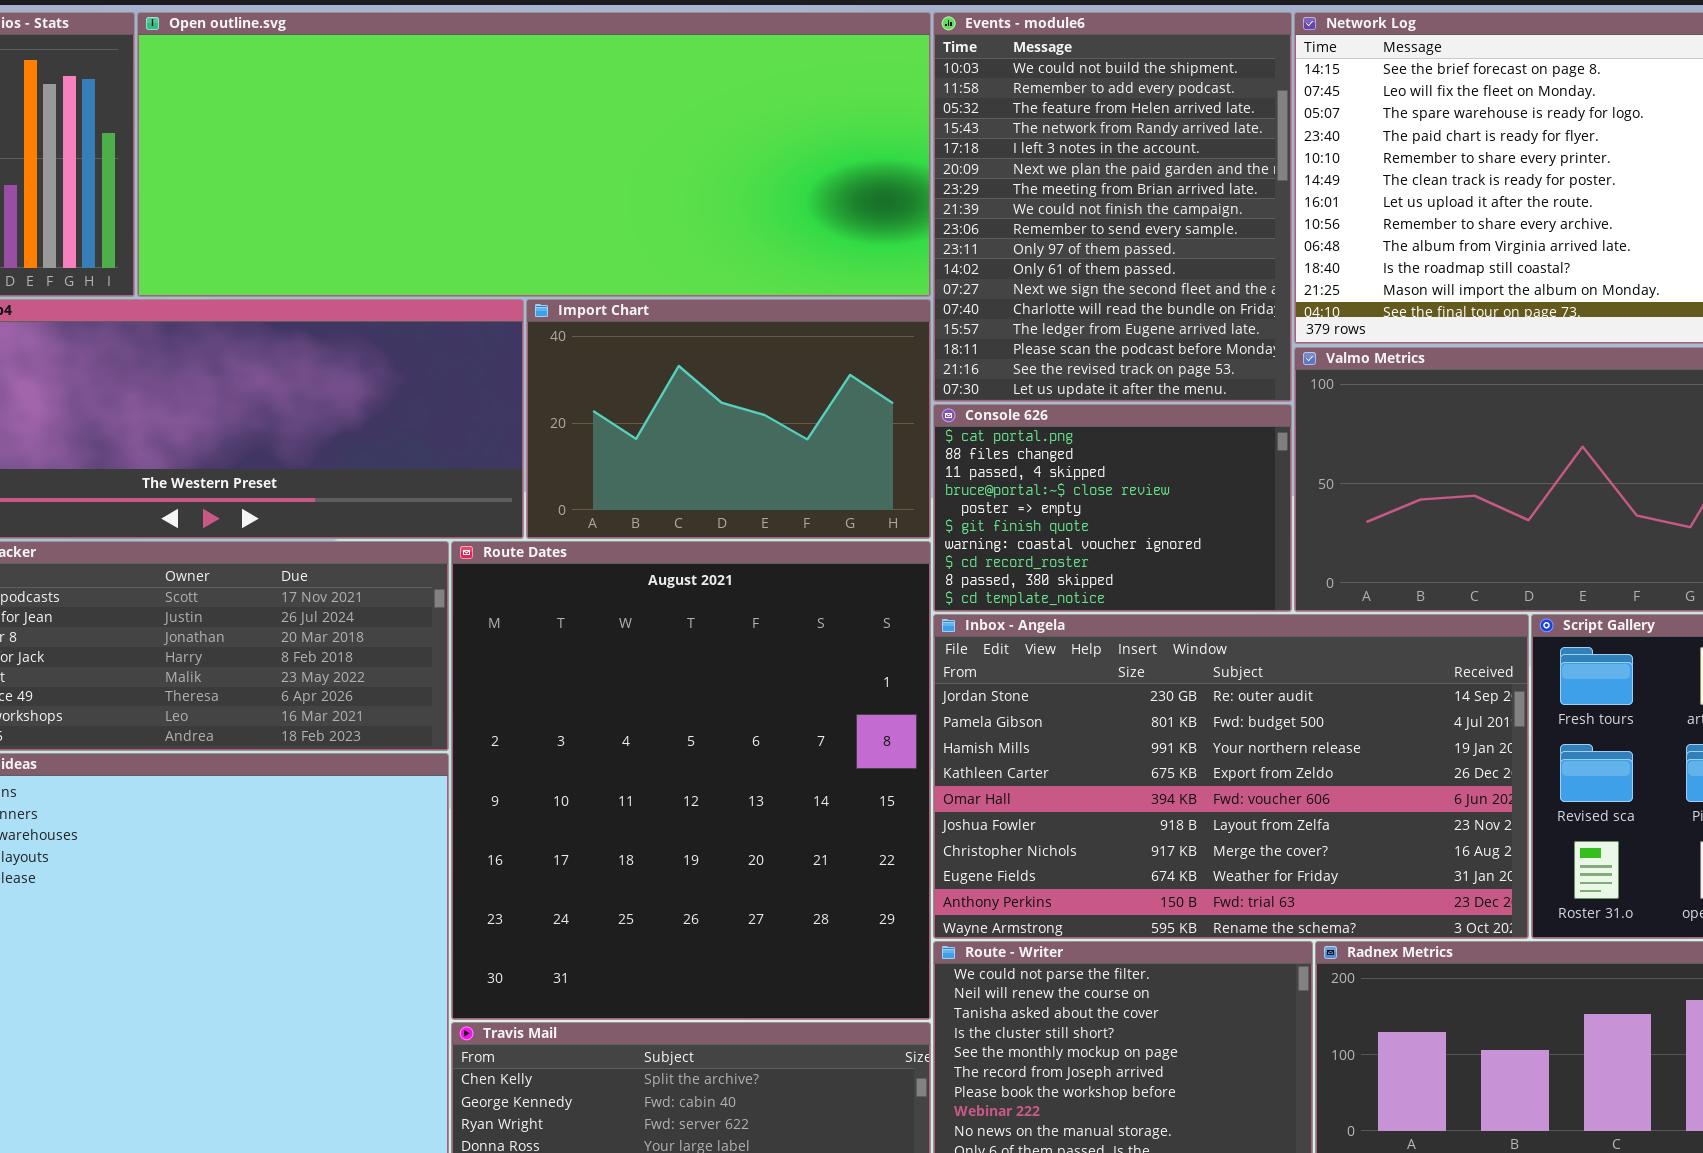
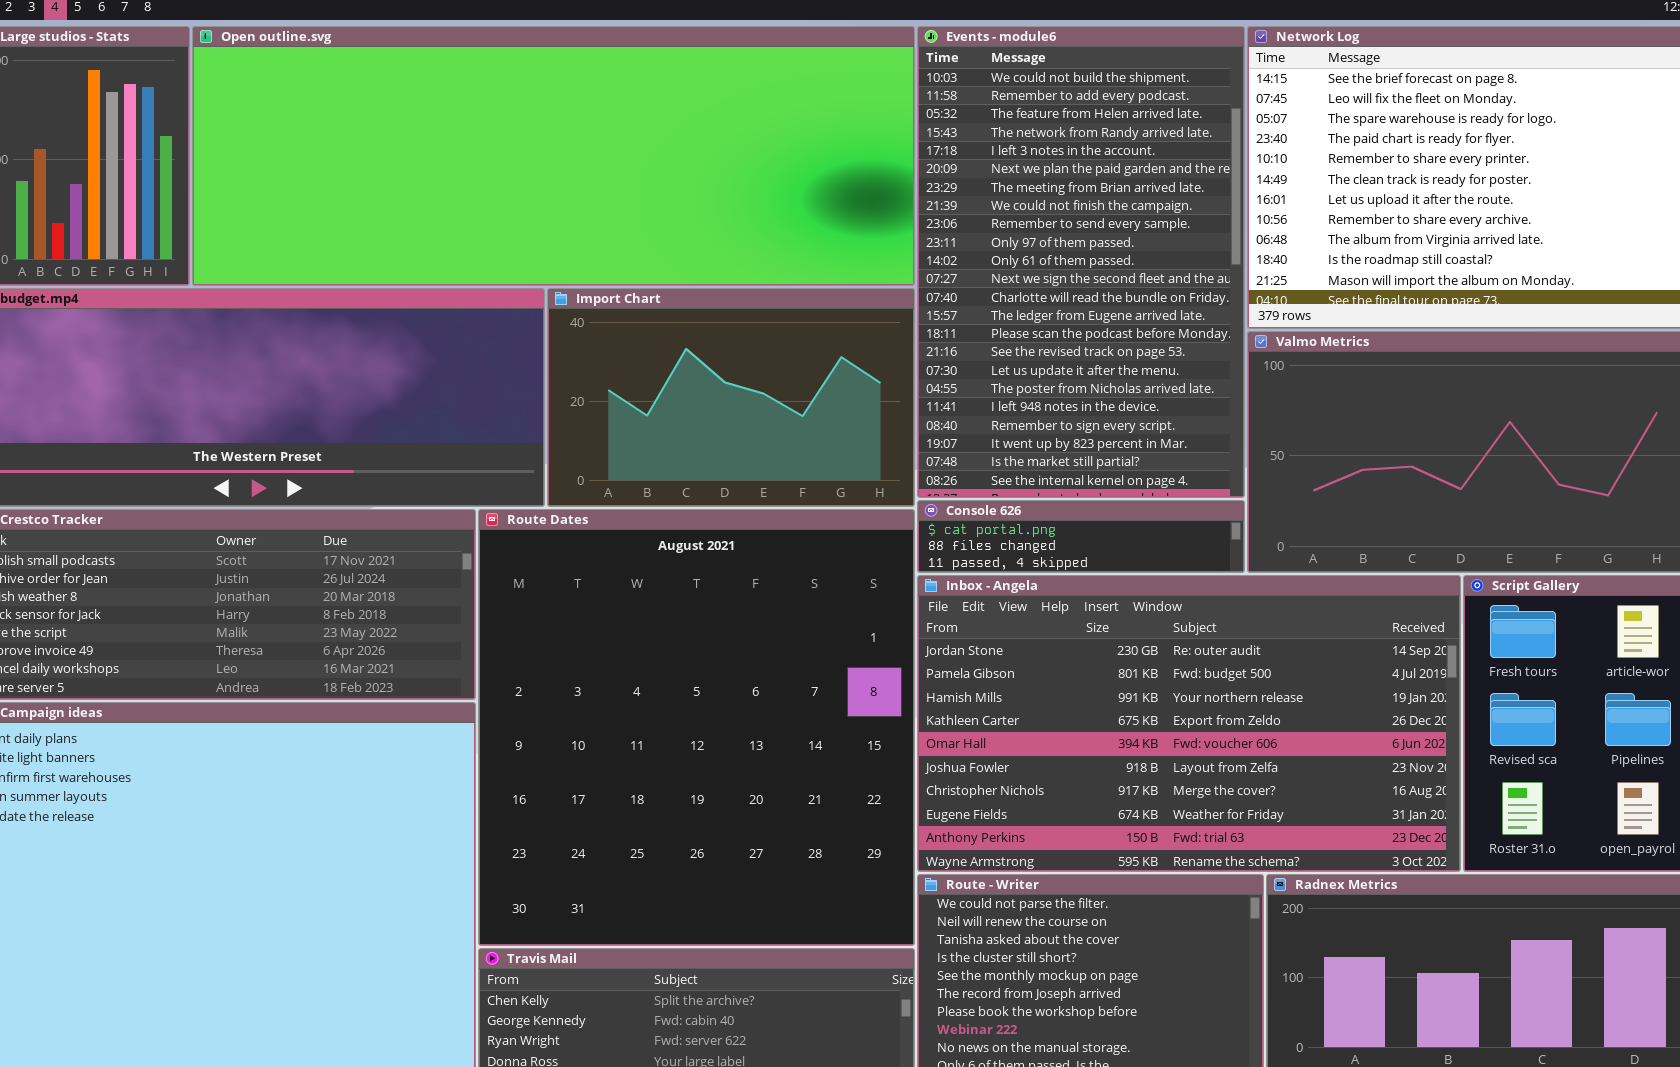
Events - module6: [933,12,1292,402] -> [917,26,1245,498], resized
Console 626: [933,404,1292,612] -> [917,500,1245,573], resized

